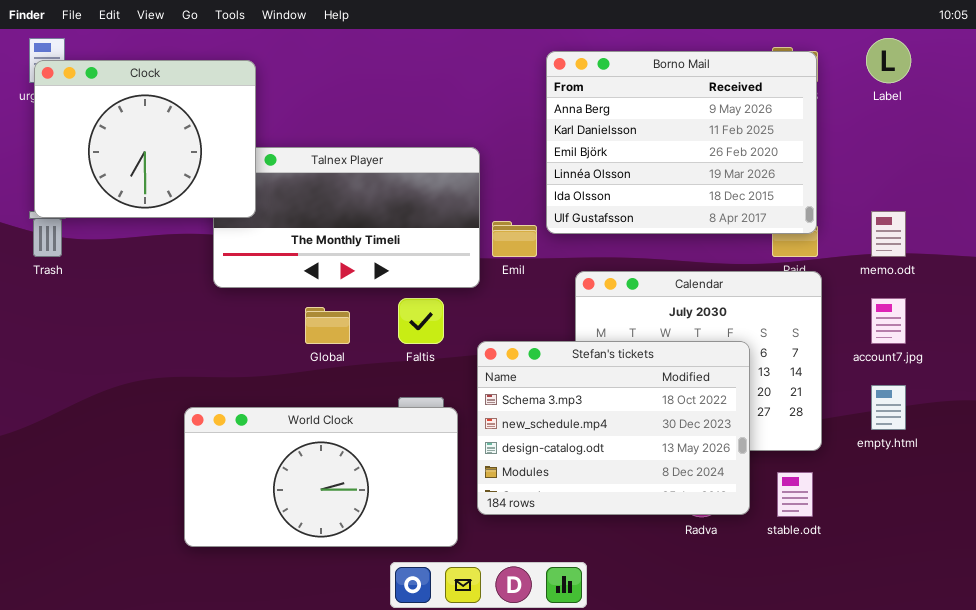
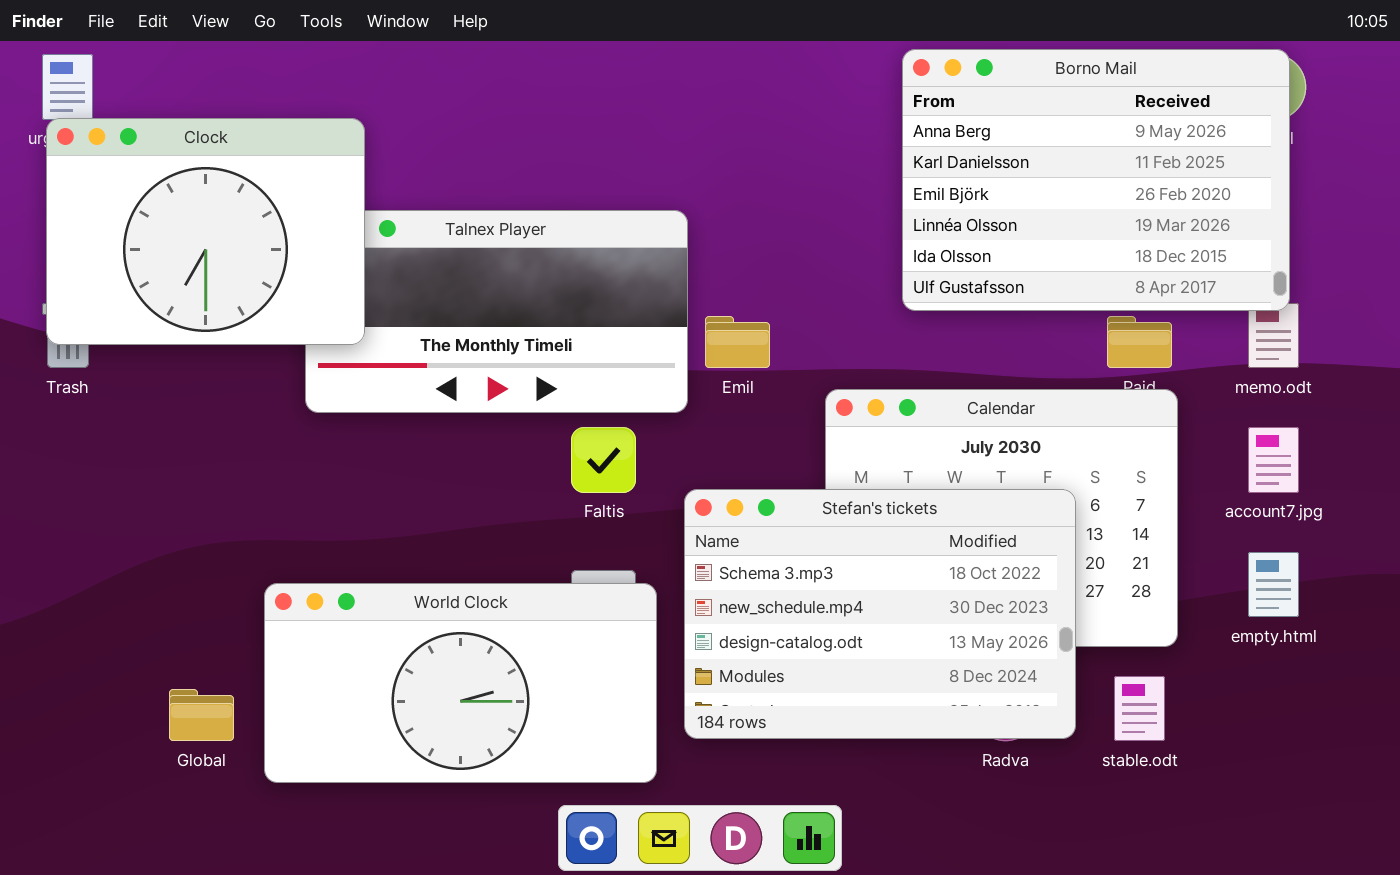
Borno Mail: [546,51,817,234] -> [902,49,1290,311], moved
Clock: [34,60,256,218] -> [46,118,365,345], moved
Global: [305,307,350,344] -> [169,689,234,741], moved

